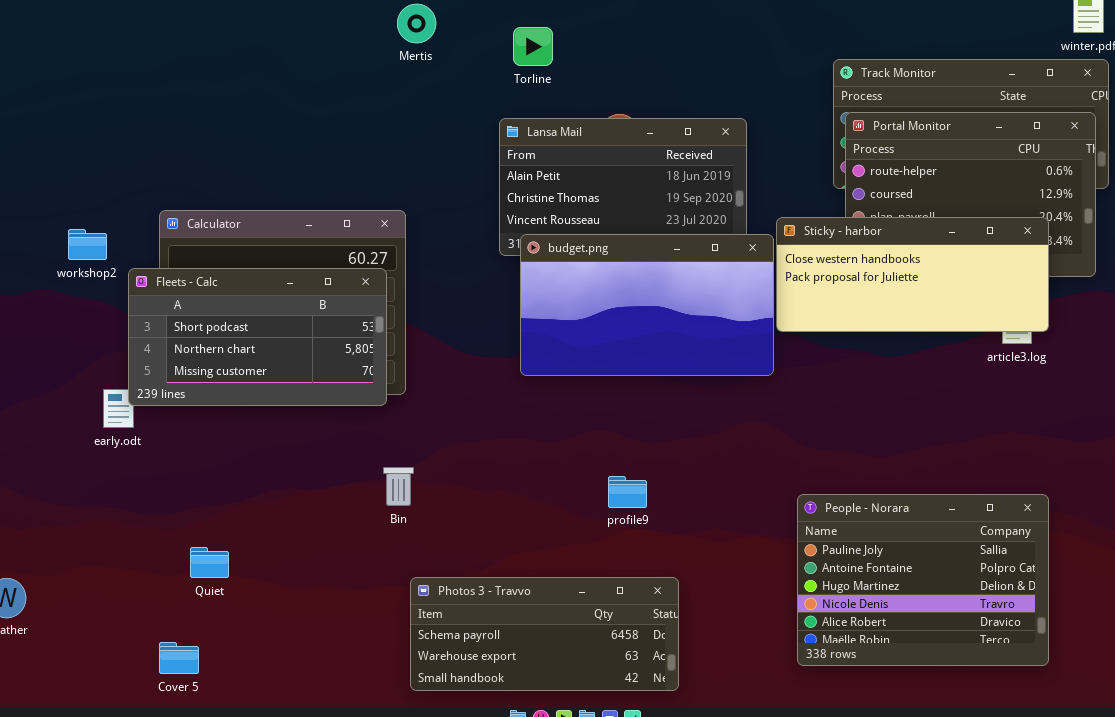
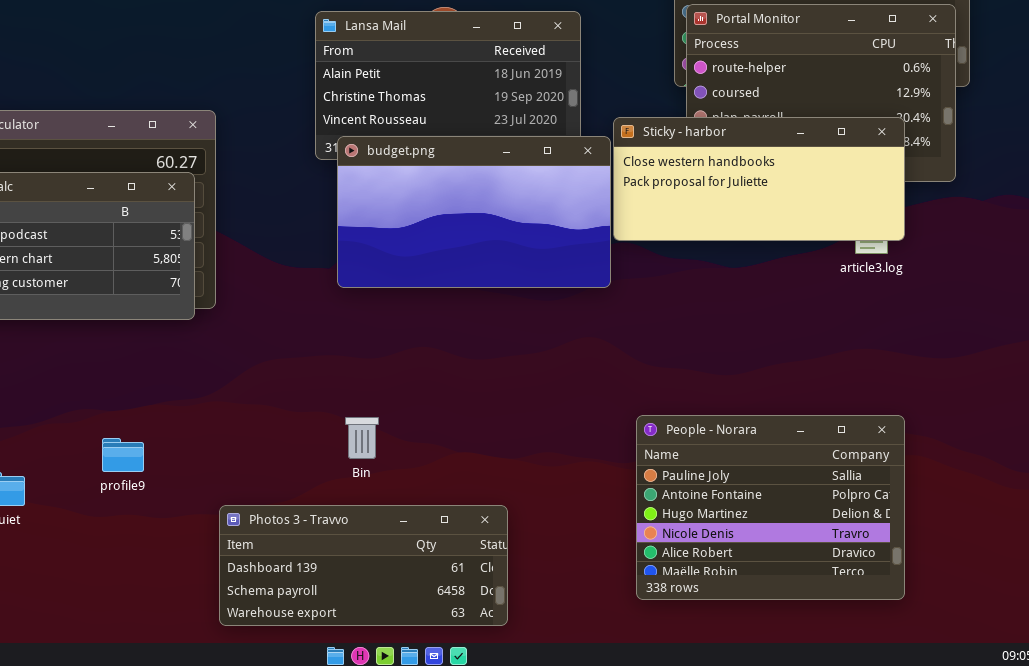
Bin: [383,467,414,506] -> [345,417,379,459], moved
profile9: [608,476,647,508] -> [102,438,144,472], moved
Photos 3 - Travvo: [410,577,679,691] -> [219,505,508,626], scrolled up 1 row

